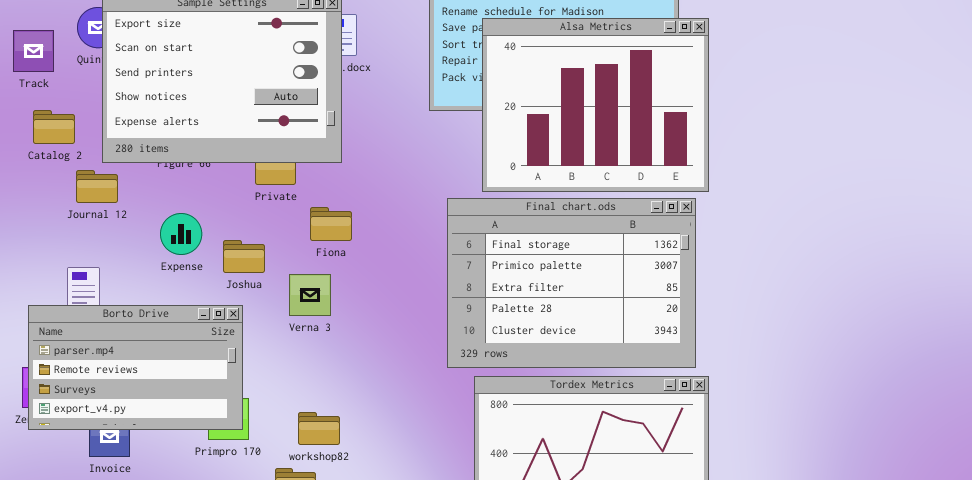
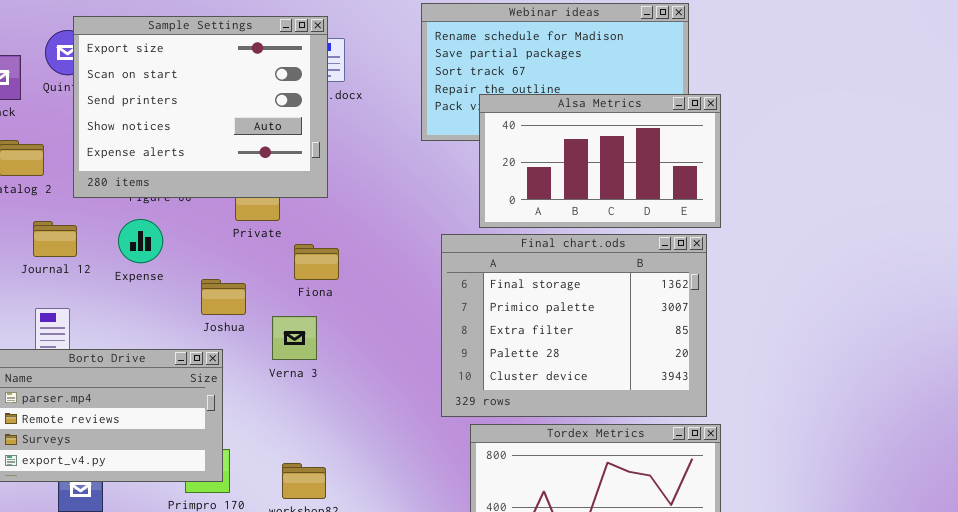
Alsa Metrics: [482,18,709,192] -> [479,94,721,228], resized
Journal 12: [76,170,118,203] -> [33,221,77,257], moved
Expense: [160,213,202,255] -> [118,219,163,263], moved

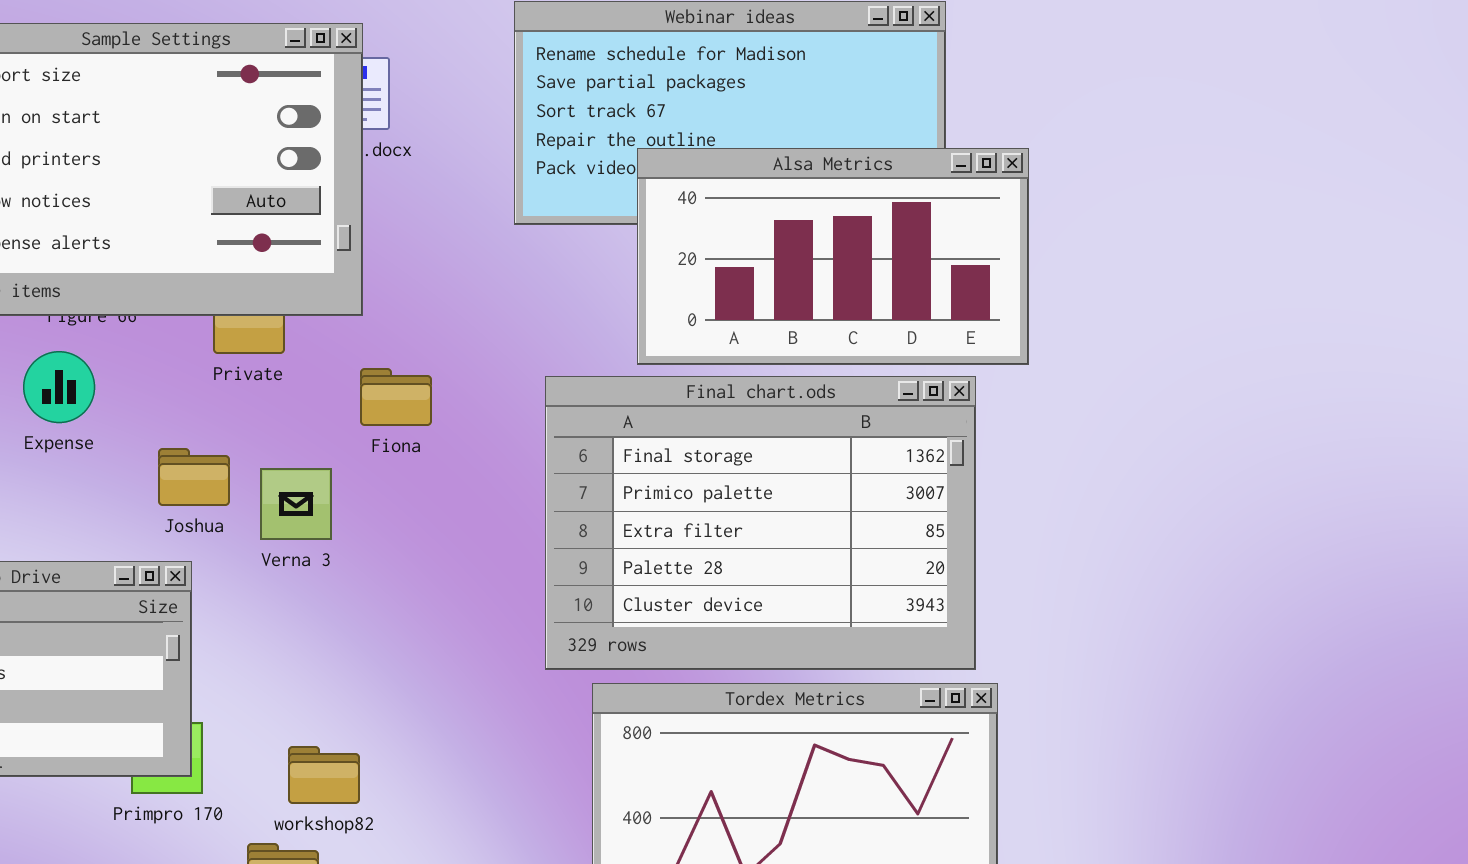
Alsa Metrics: [479,94,721,228] -> [637,148,1029,365], moved
Fiona: [294,244,339,280] -> [360,368,432,426], moved
Verna 3: [272,316,317,360] -> [260,468,332,540], moved

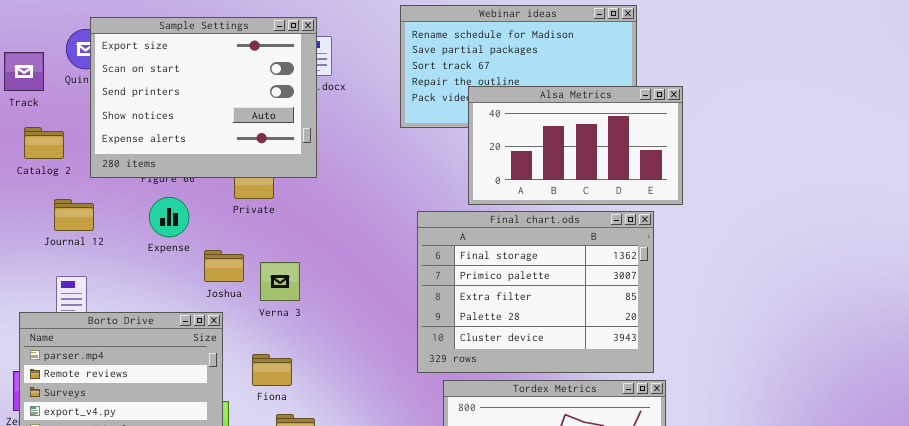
Expense: [23,351,95,423] -> [149,197,189,237], moved
Fiona: [360,368,432,426] -> [252,354,292,386], moved

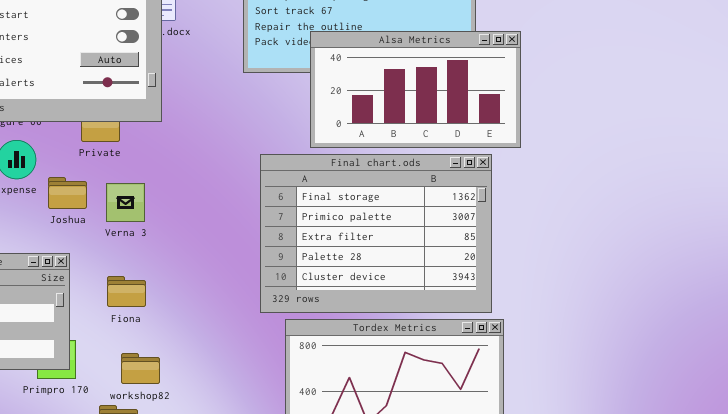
Joshua: [204,250,244,282] -> [48,177,87,209], moved
Verna 3: [260,262,300,301] -> [106,183,145,222], moved
Fiona: [252,354,292,386] -> [107,276,146,307], moved

